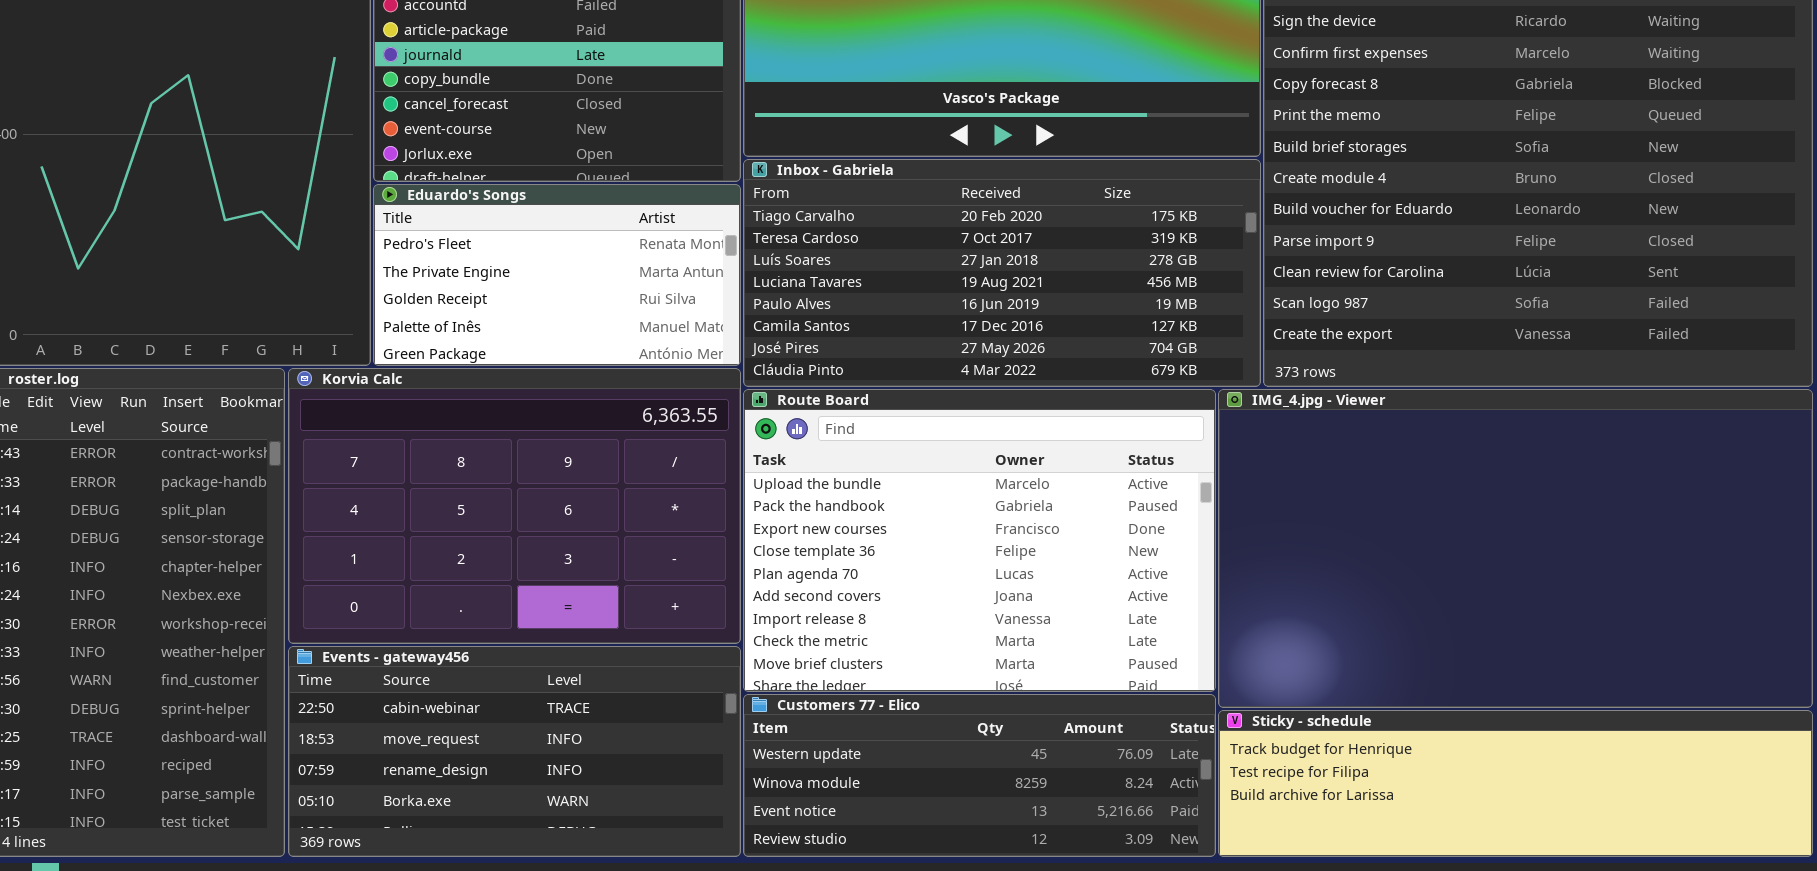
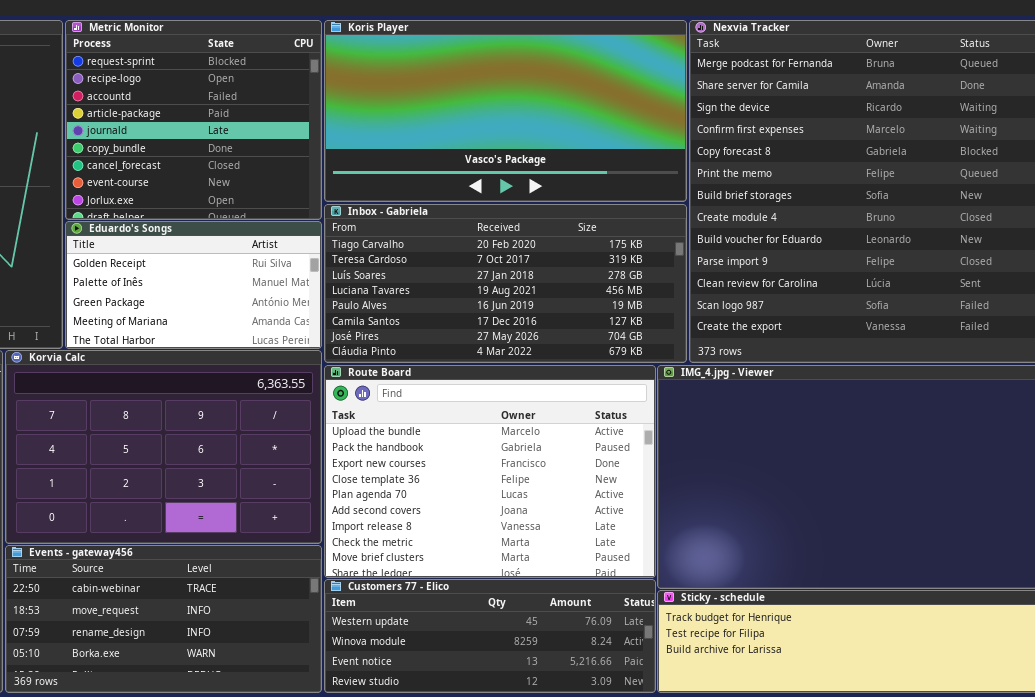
Eduardo's Songs: [373,184,741,366] -> [65,221,322,349], scrolled down 2 rows

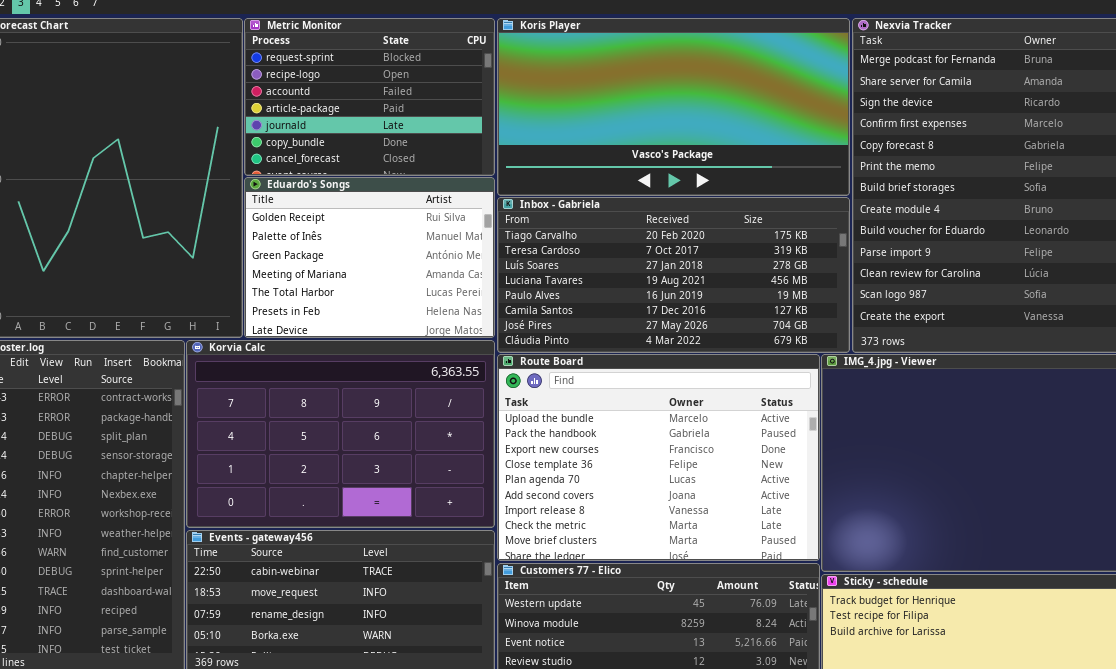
Metric Monitor: [65,20,322,220] -> [244,18,495,176], resized
Eduardo's Songs: [65,221,322,349] -> [244,177,495,338], resized

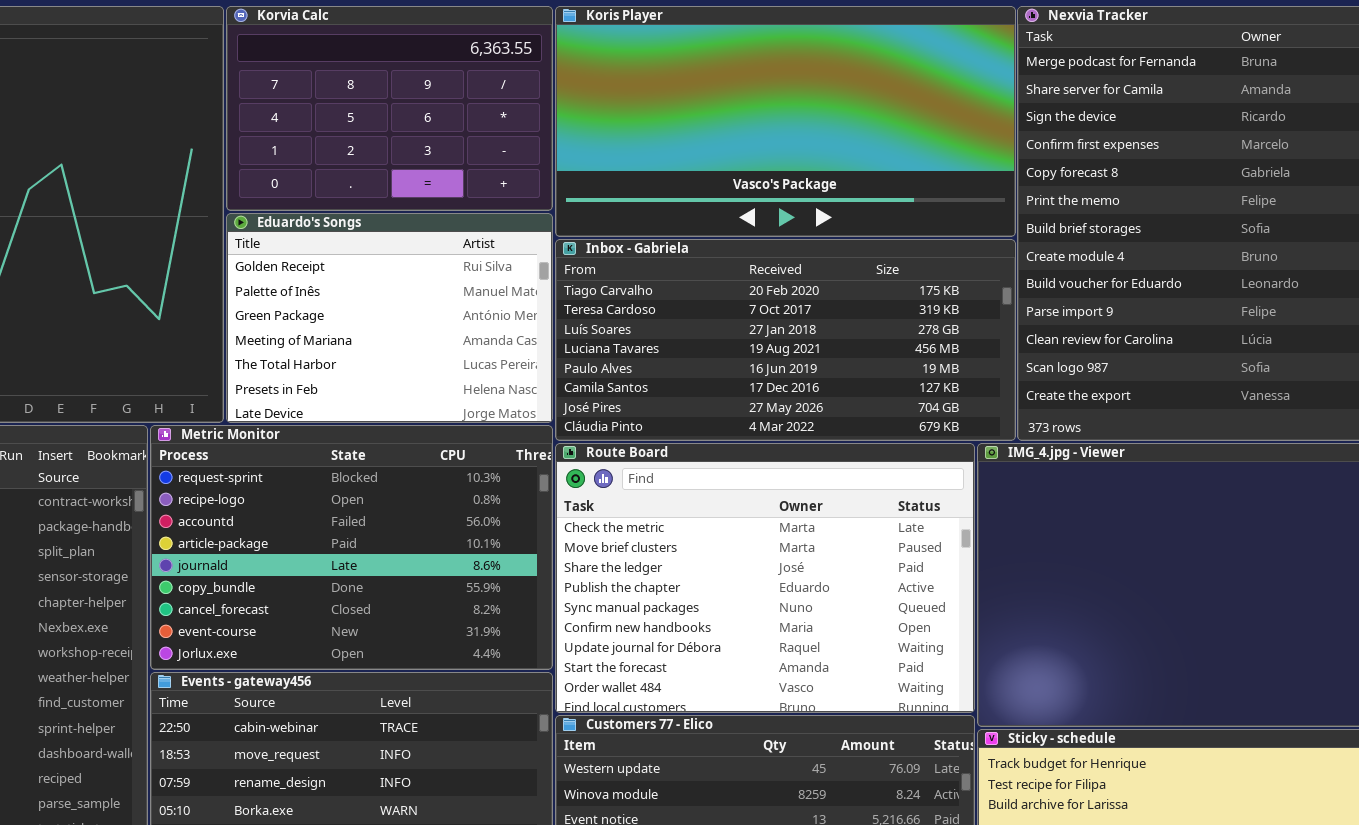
Metric Monitor: [244,18,495,176] -> [150,425,553,670], moved, resized
Korvia Calc: [186,340,495,528] -> [226,6,553,211], moved, resized
Route Board: [497,354,820,561] -> [555,443,975,713], scrolled down 7 rows

